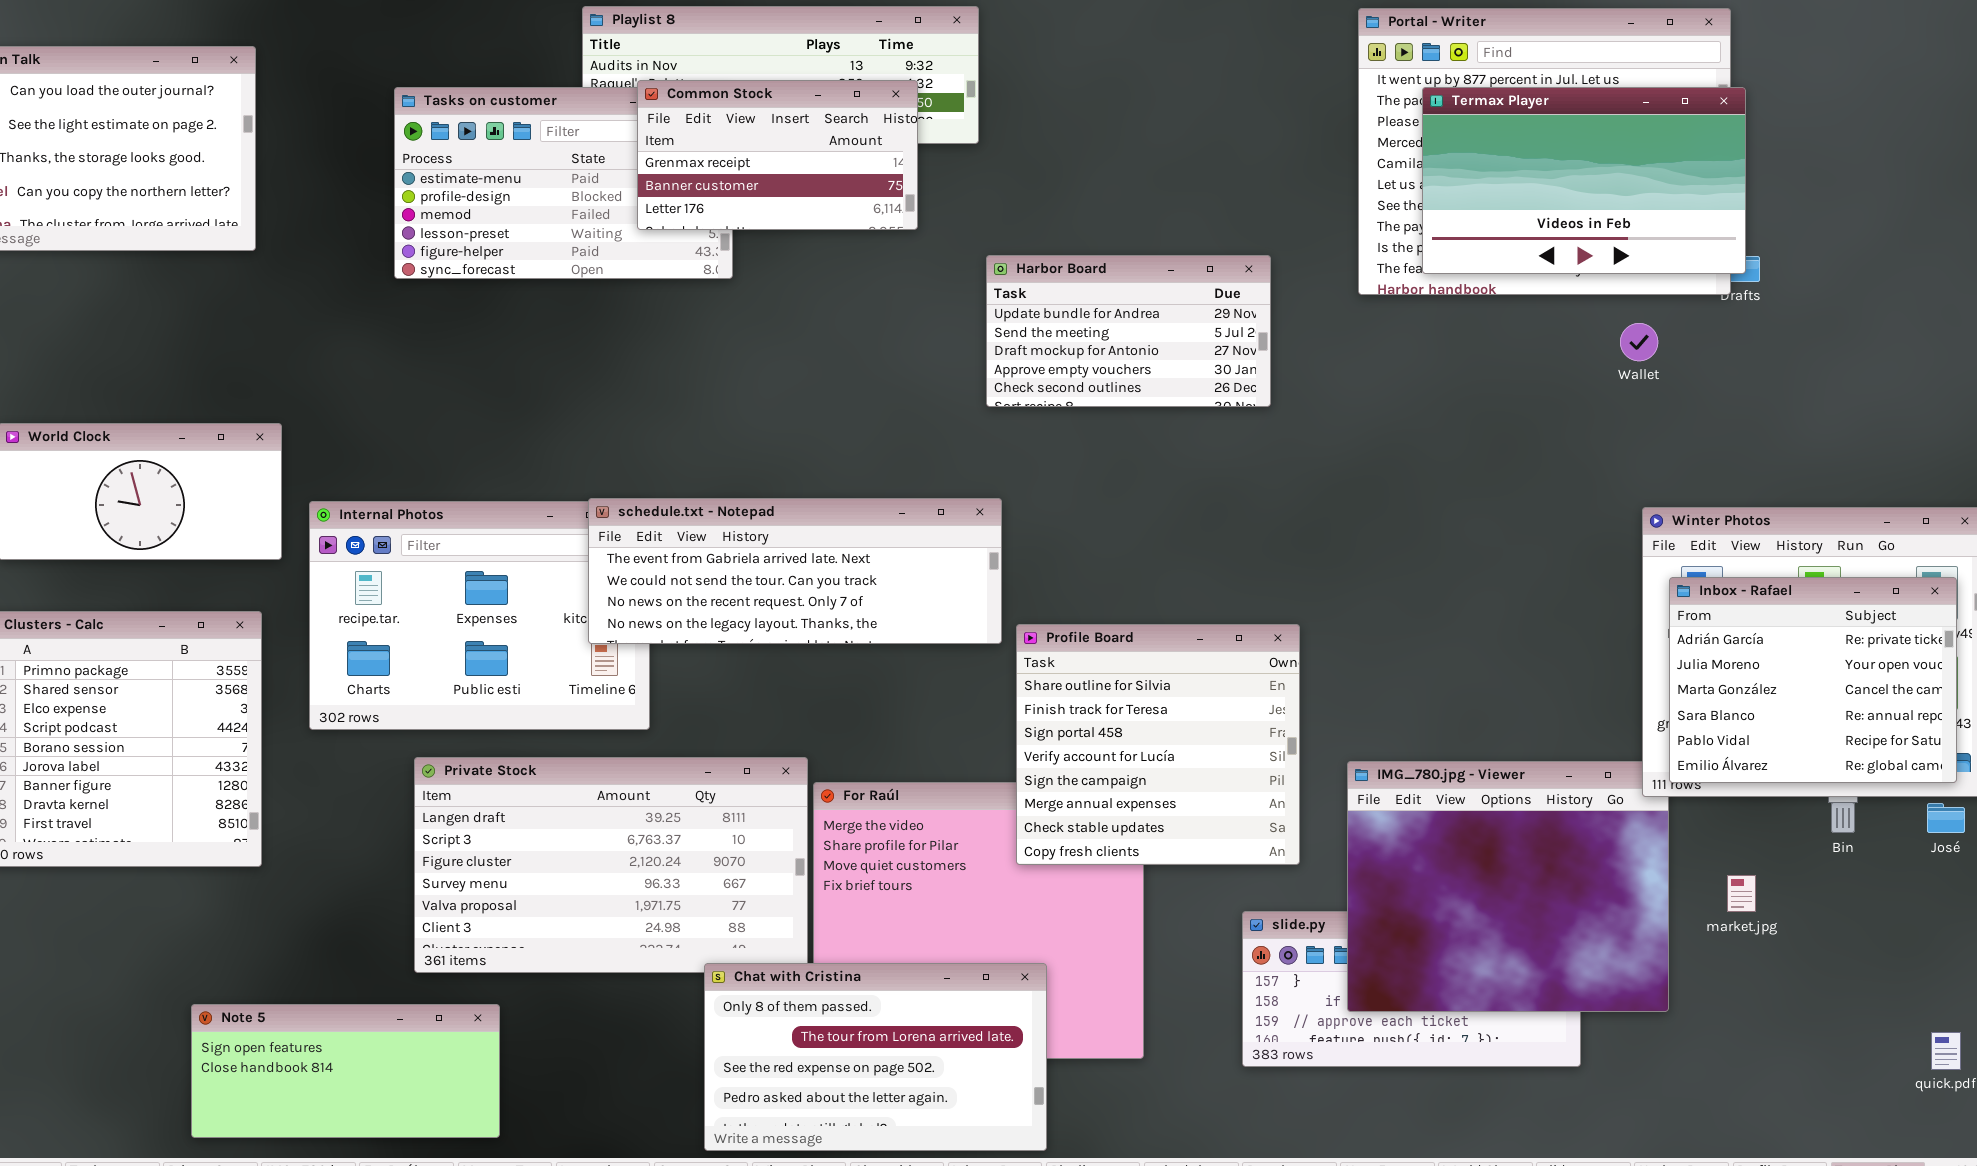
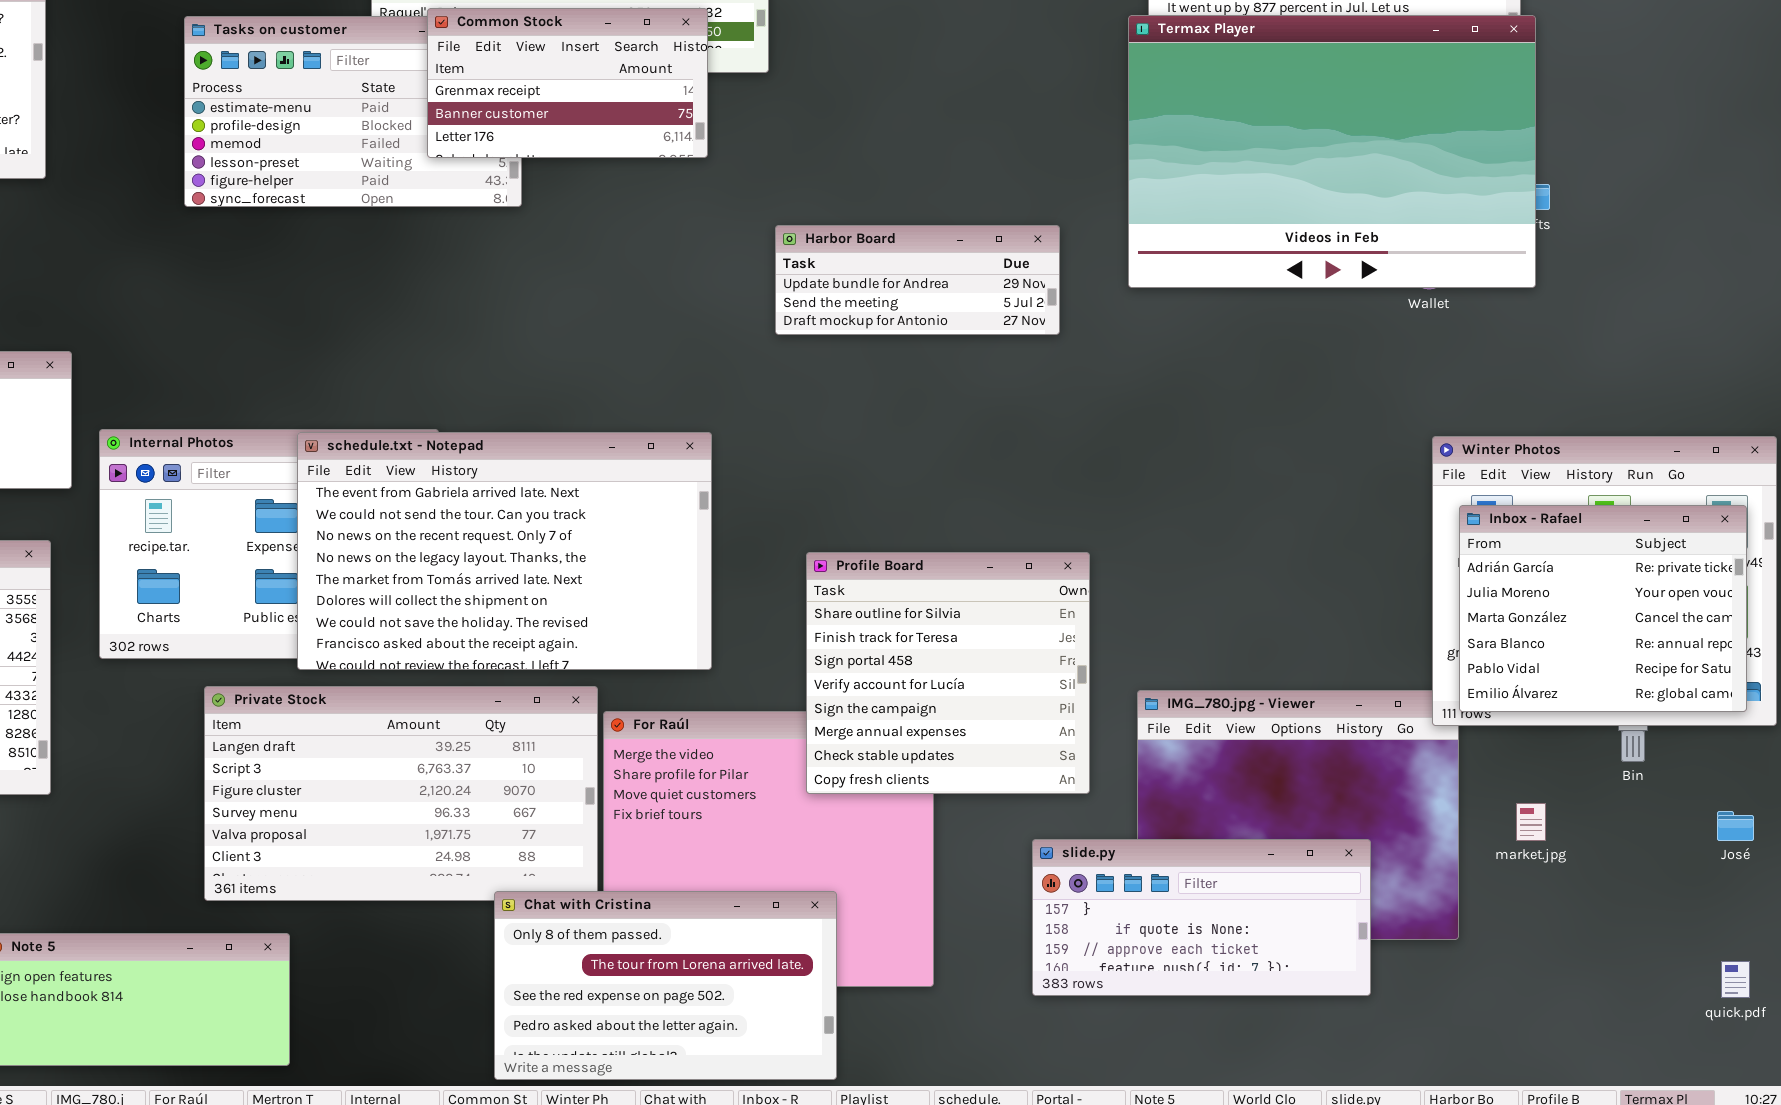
Termax Player: [1422,87,1746,274] -> [1128,15,1536,288], resized
Harbor Board: [986,255,1271,407] -> [775,225,1060,335], resized
schedule.txt - Notepad: [588,498,1002,644] -> [297,432,712,670], moved, resized
José: [1927,803,1965,833] -> [1717,811,1754,841], moved
slide.py: [1242,911,1581,1067] -> [1032,839,1371,996], raised

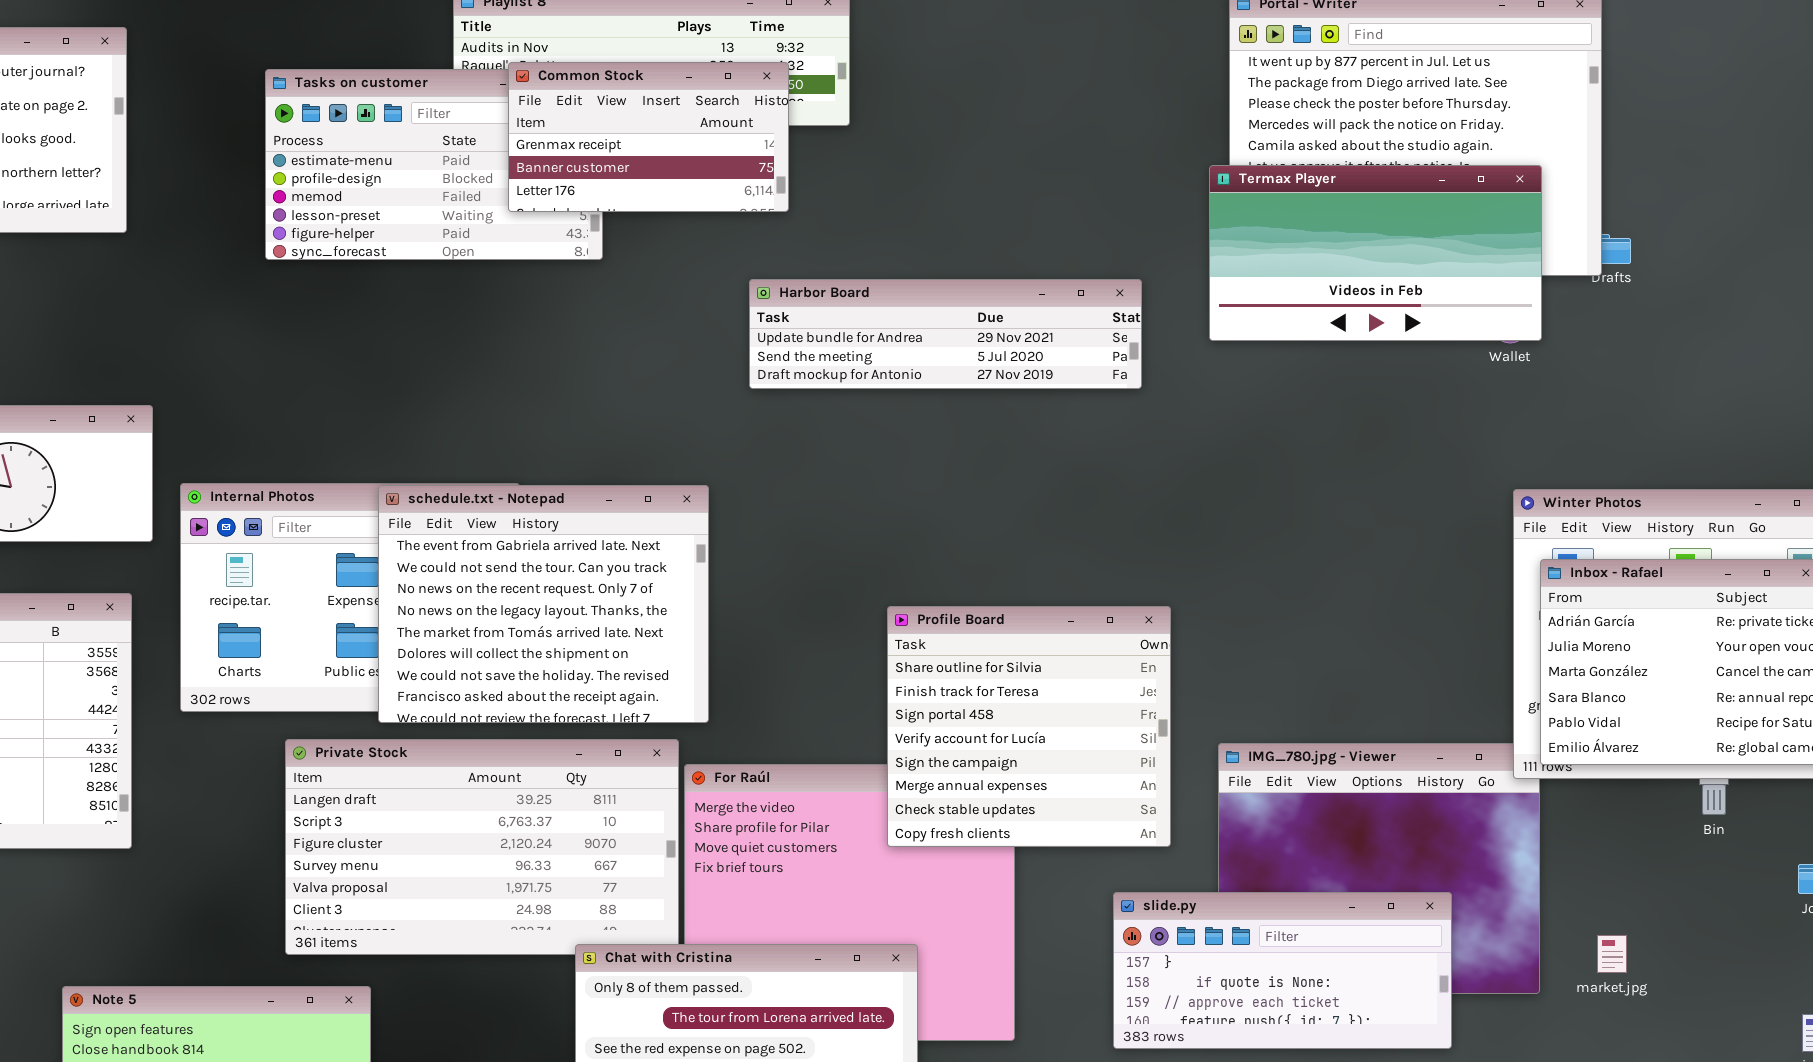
Termax Player: [1128,15,1536,288] -> [1209,165,1542,341], resized
Harbor Board: [775,225,1060,335] -> [749,279,1142,389], resized
schedule.txt - Notepad: [297,432,712,670] -> [378,485,709,723], resized
market.jpg: [1516,803,1546,841] -> [1597,935,1627,973], moved

